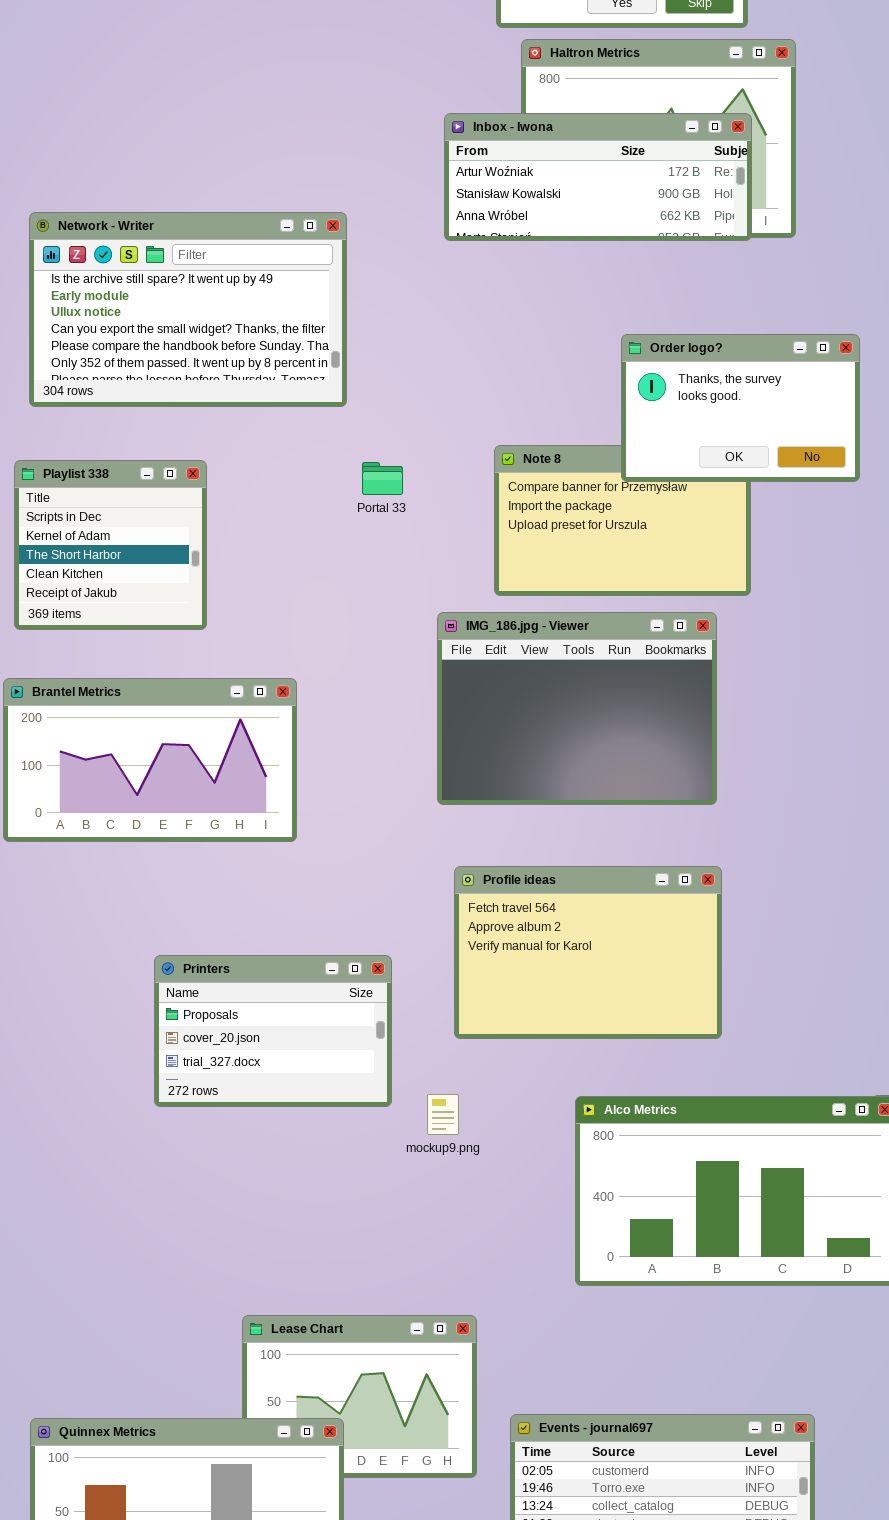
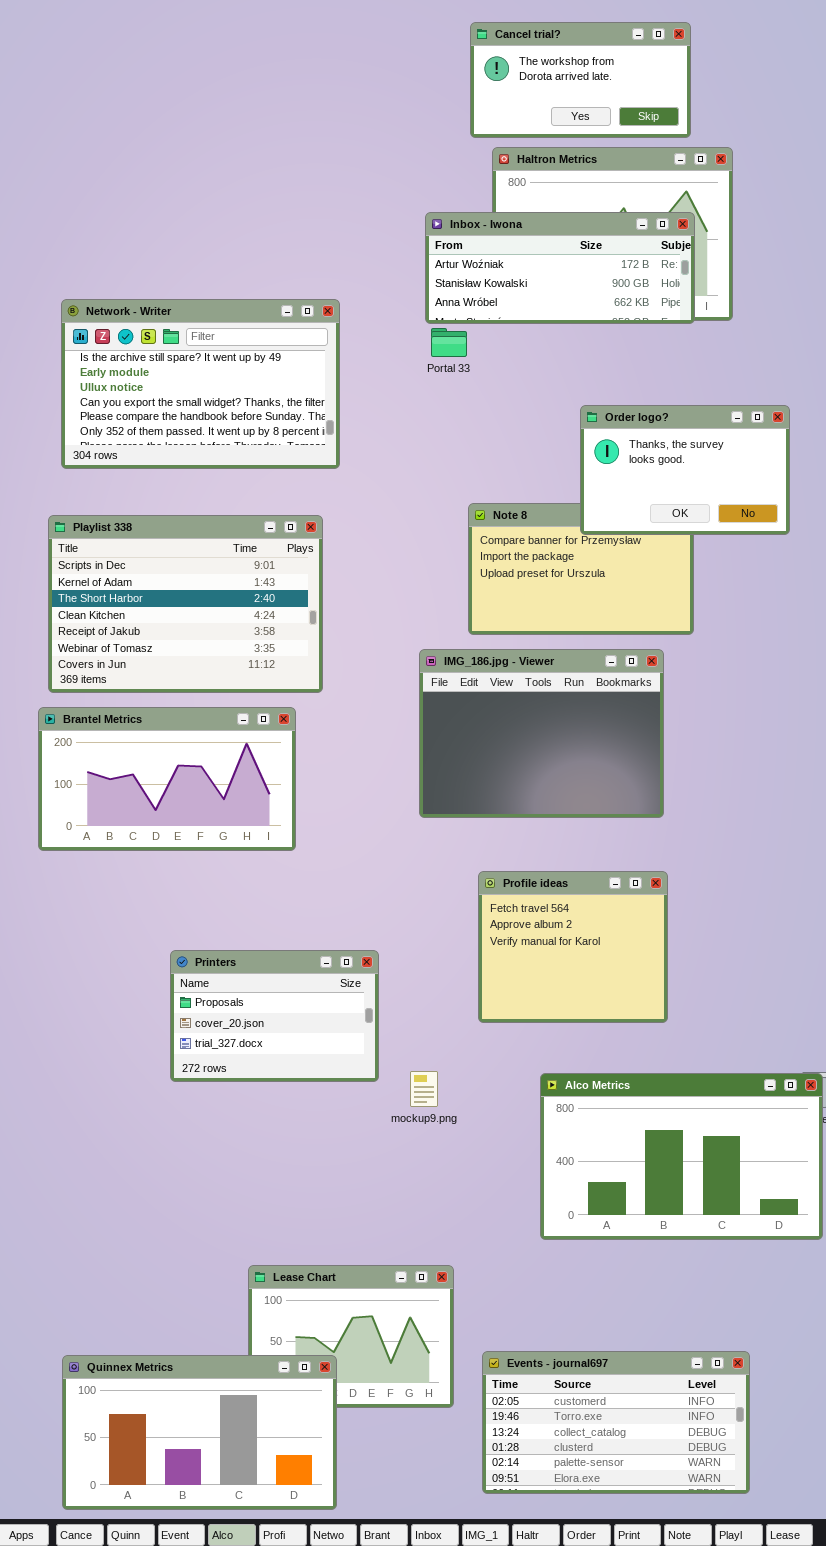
Playlist 338: [14,460,207,630] -> [48,515,323,693], resized
Portal 33: [362,462,403,495] -> [431,328,467,357], moved
Profile ideas: [454,866,722,1039] -> [478,871,668,1023], resized

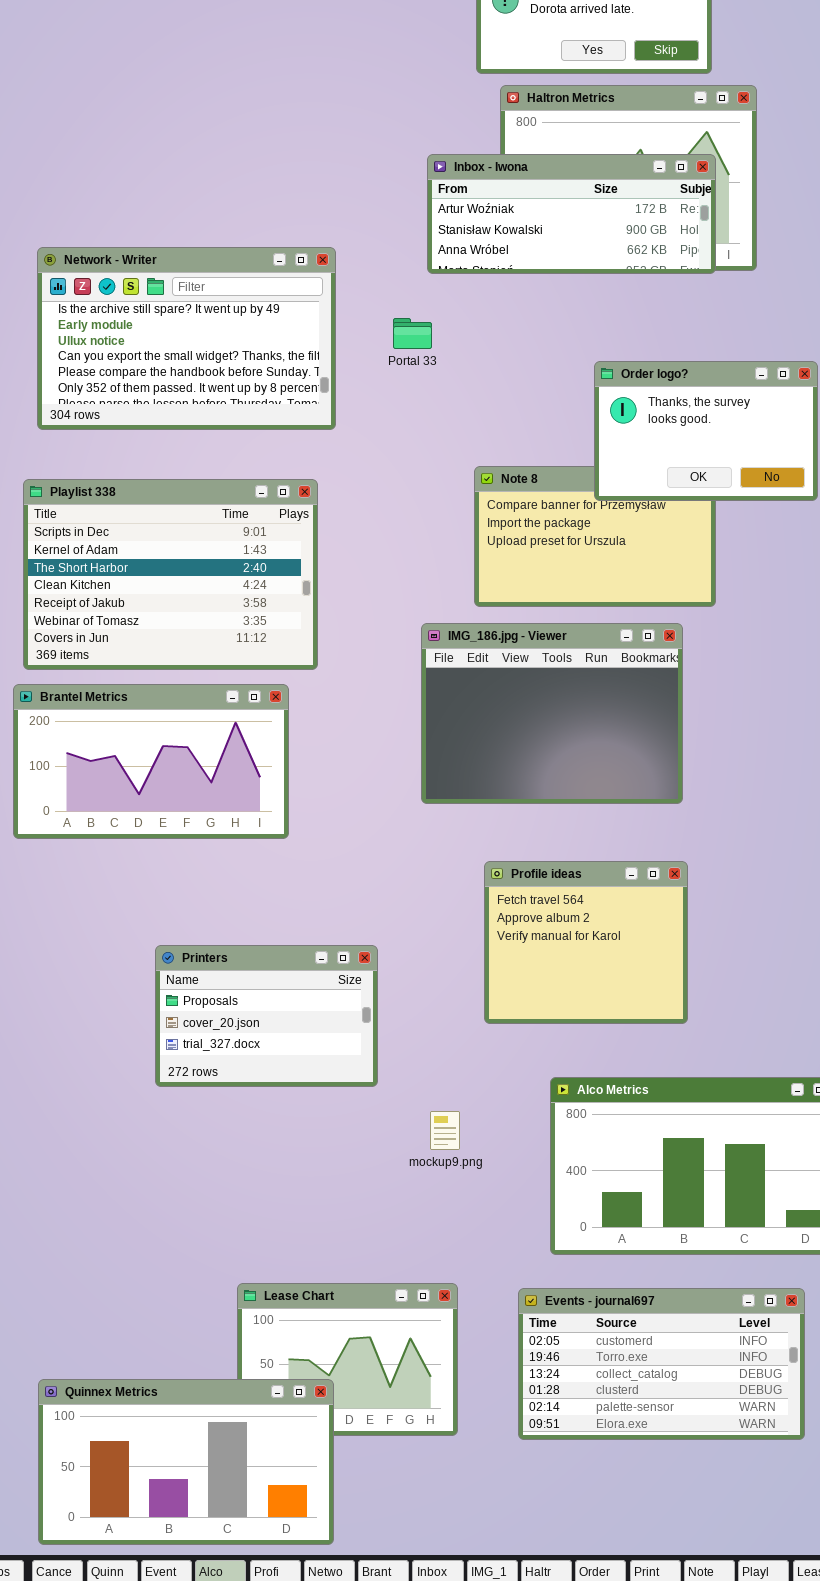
Portal 33: [431,328,467,357] -> [393,318,432,349], moved
mockup9.png: [410,1071,438,1107] -> [430,1111,460,1150], moved
Events - journal697: [482,1351,750,1494] -> [518,1288,805,1440], moved

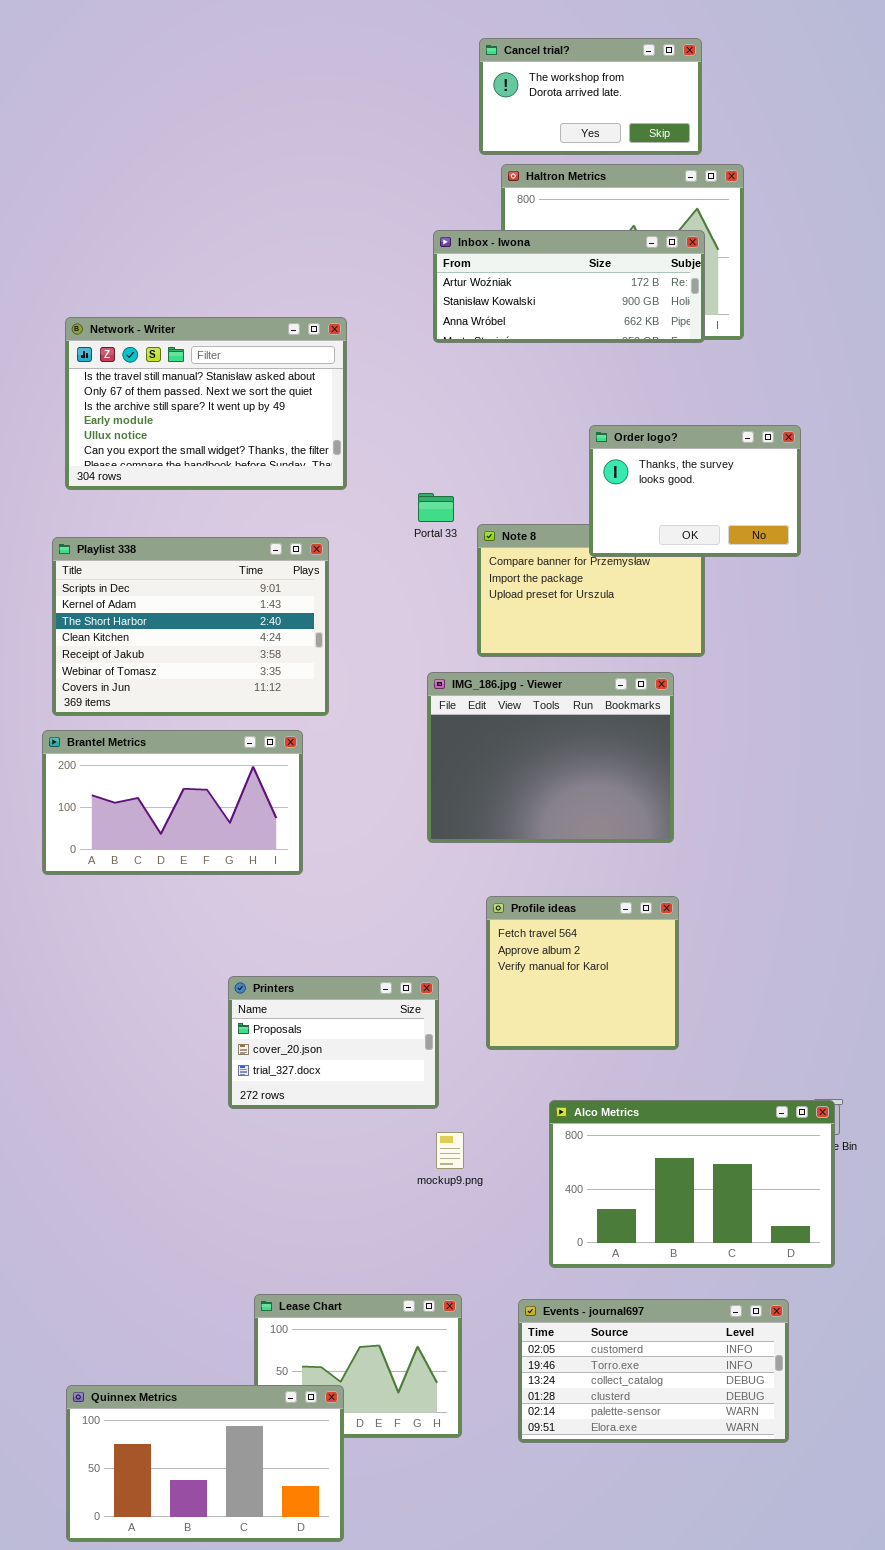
Network - Writer: [37,247,336,430] -> [65,317,347,490], scrolled up 2 rows
Portal 33: [393,318,432,349] -> [418,493,454,522], moved
Printers: [155,945,378,1087] -> [228,976,439,1109], moved

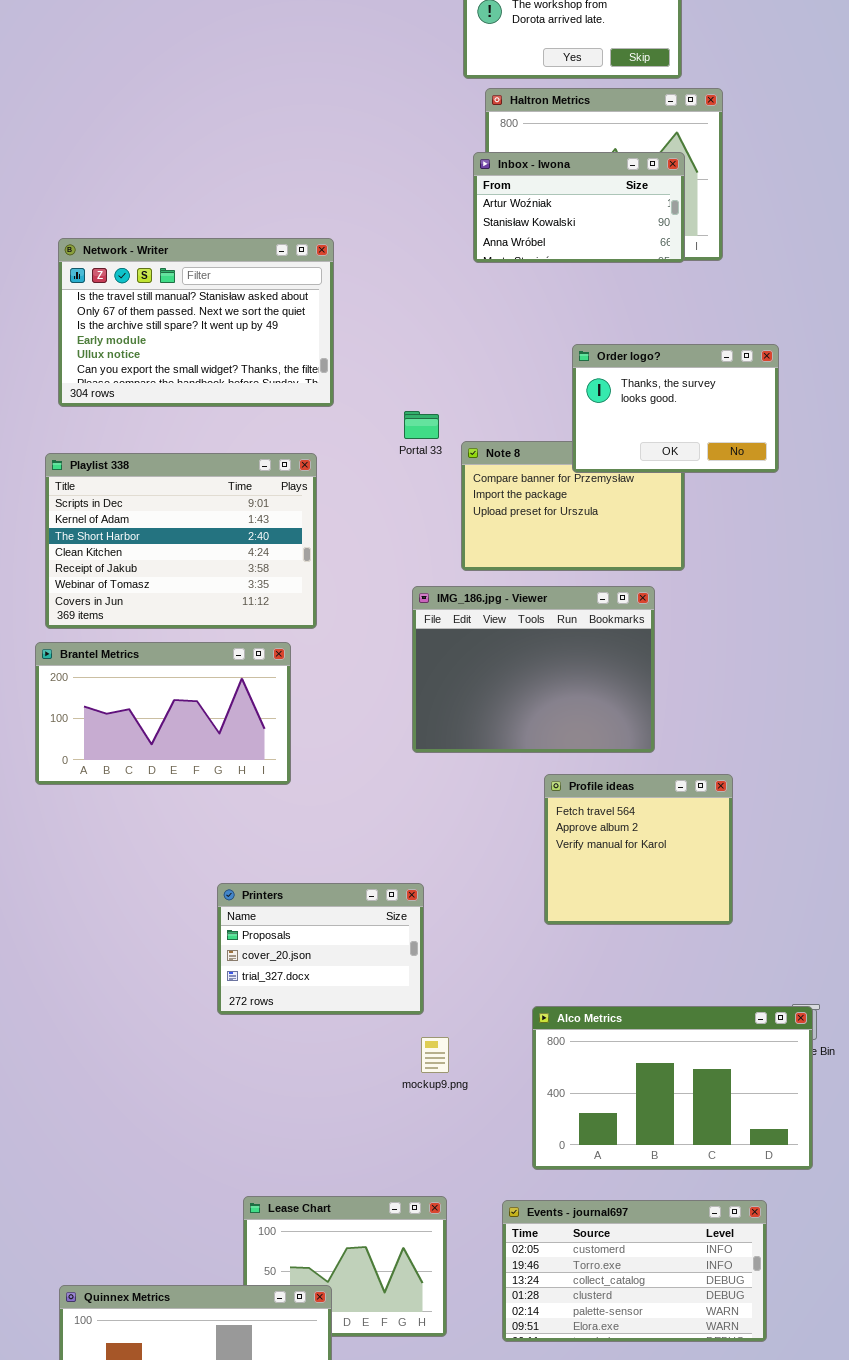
Inbox - Iwona: [433,230,705,343] -> [473,152,685,263], resized
Profile ideas: [486,896,679,1050] -> [544,774,733,925], moved

